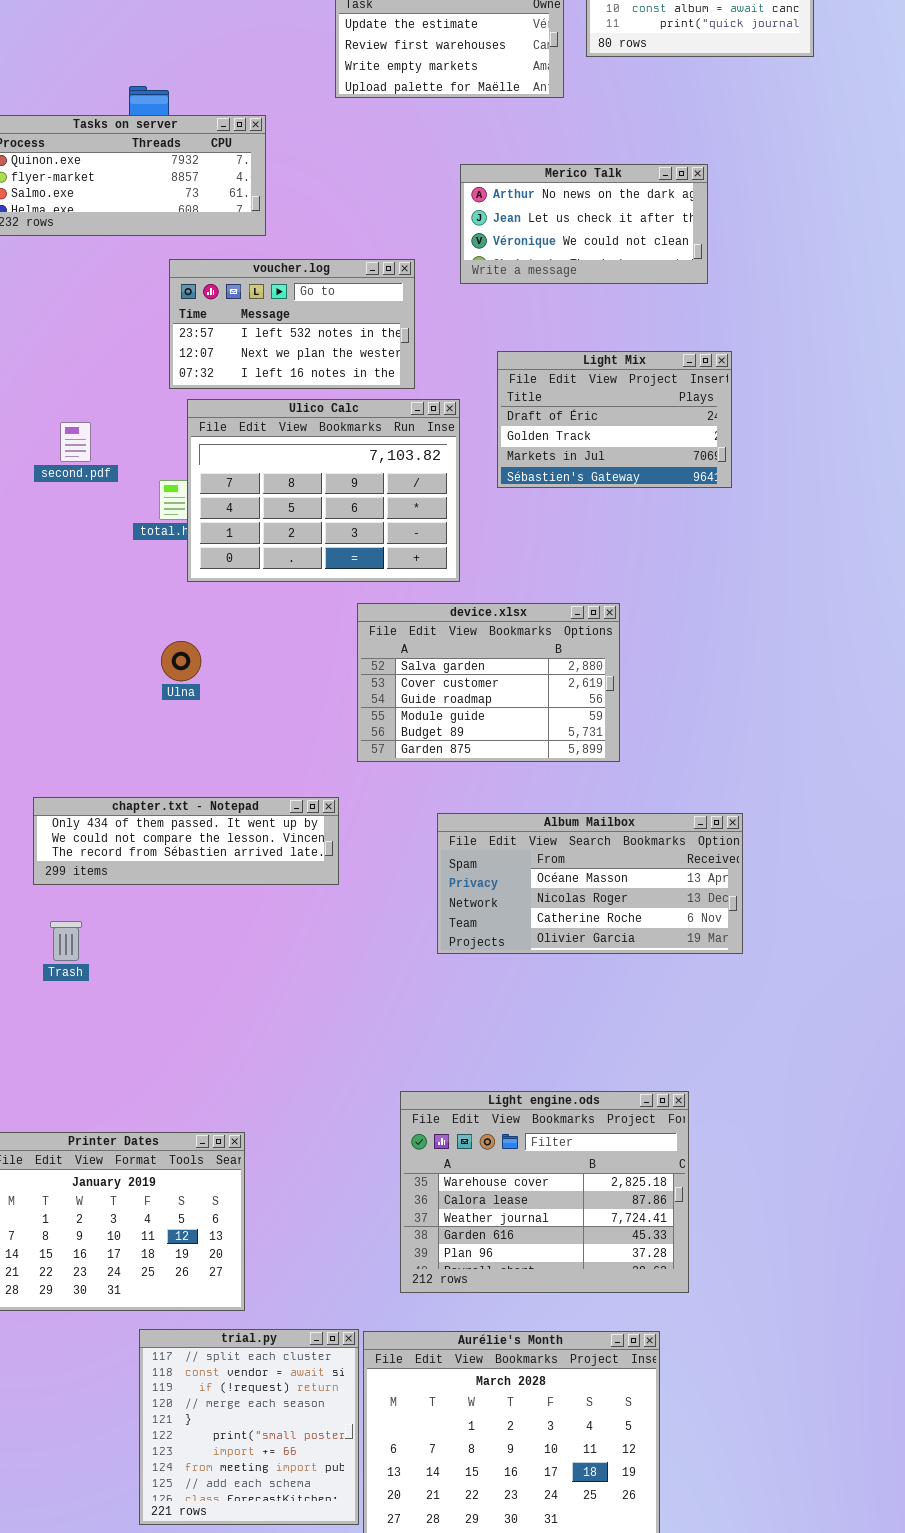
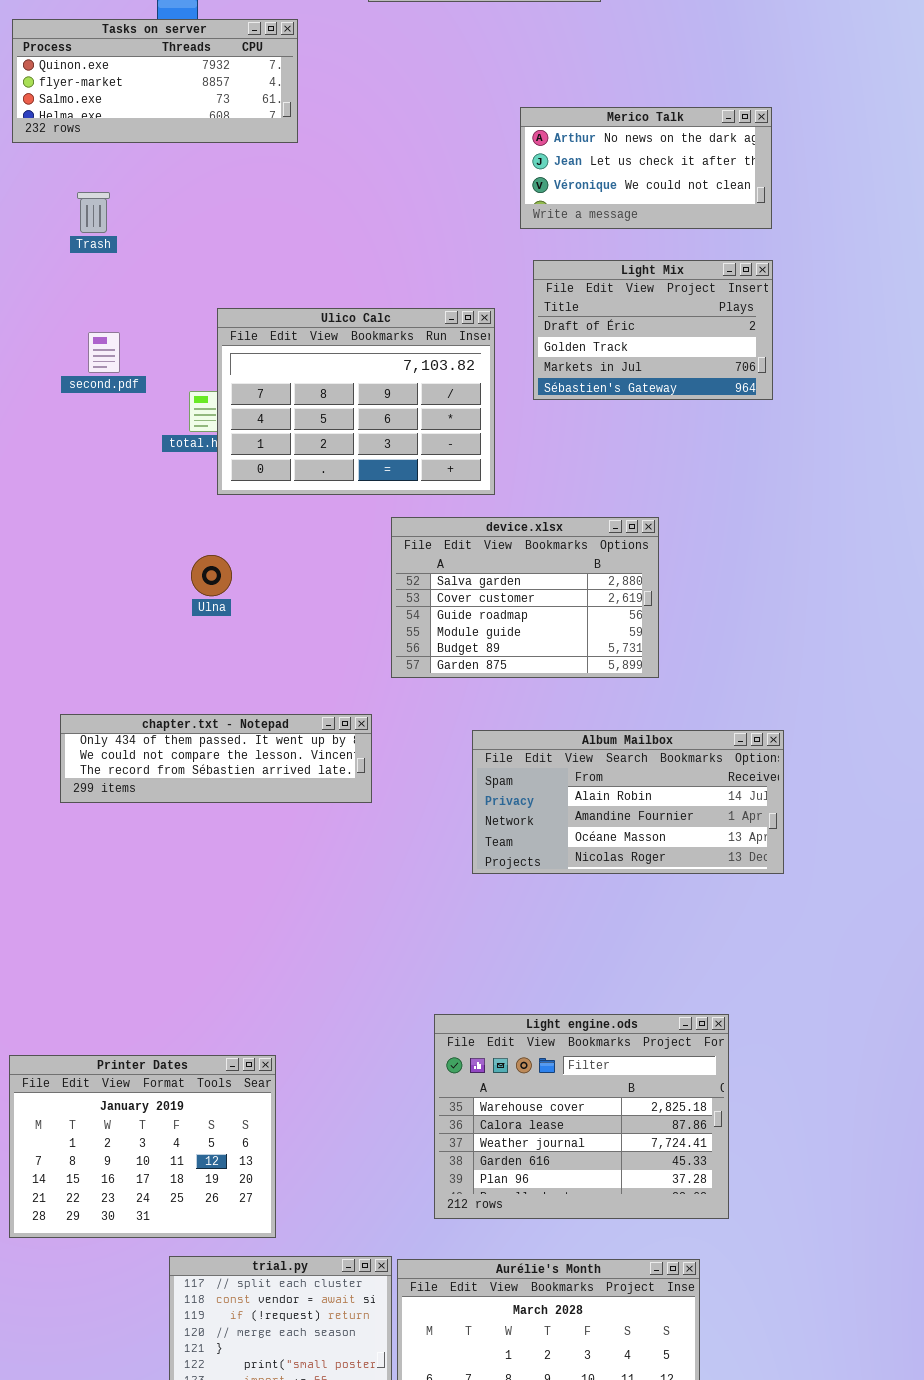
Merico Talk: [460,164,708,284] -> [520,107,772,229], moved
voucher.log: [169,259,415,389] -> none, closed
Album Mailbox: [437,813,743,954] -> [472,730,784,874], scrolled up 2 rows
Trash: [50,921,82,961] -> [77,192,110,233], moved

